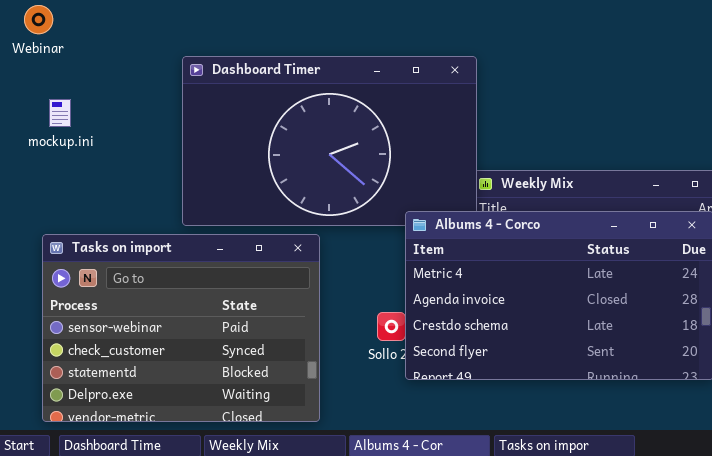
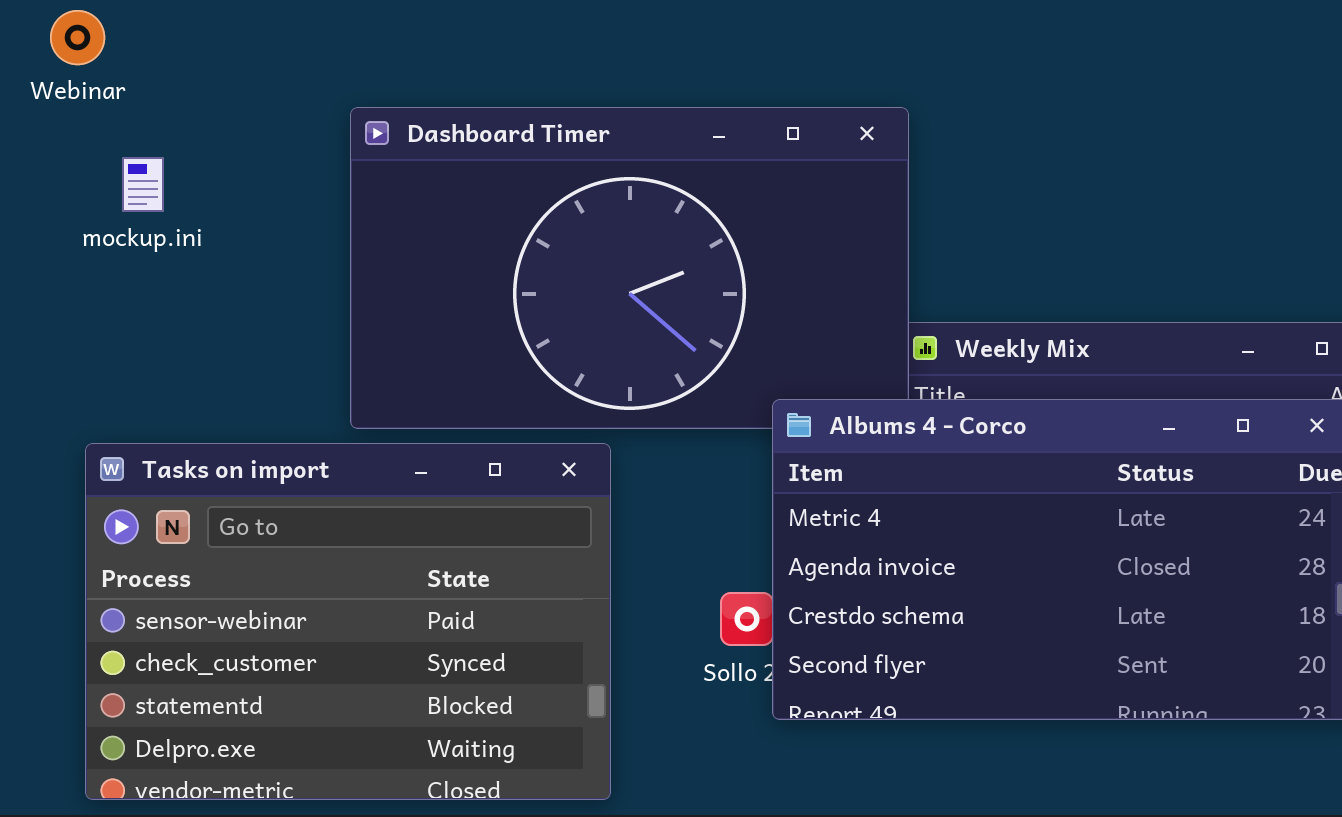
mockup.ini: [49,99,71,127] -> [122,157,164,212], moved

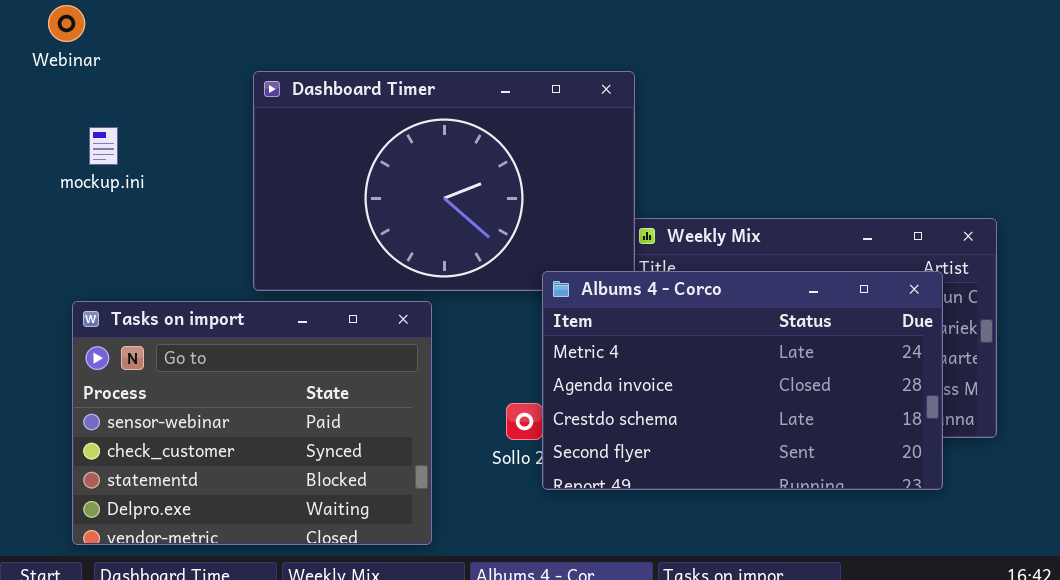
mockup.ini: [122,157,164,212] -> [89,127,118,165], moved

